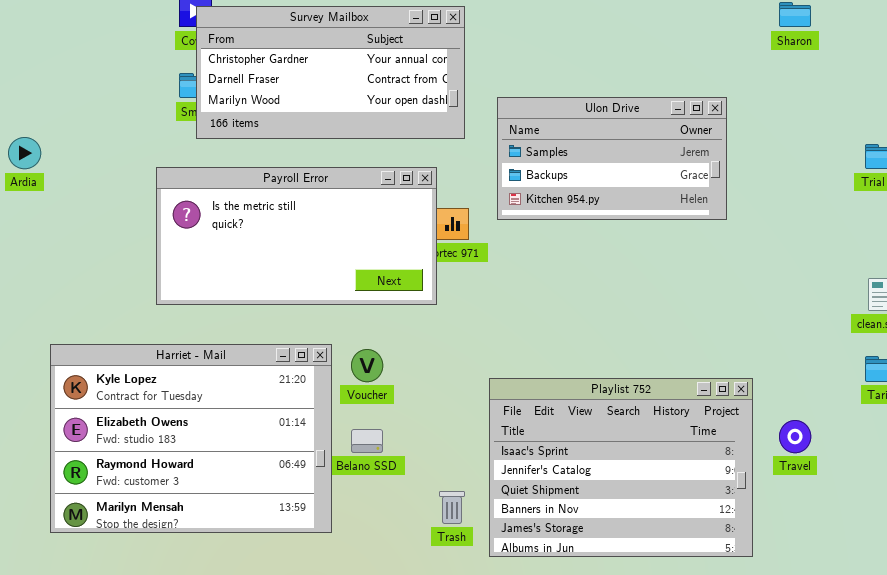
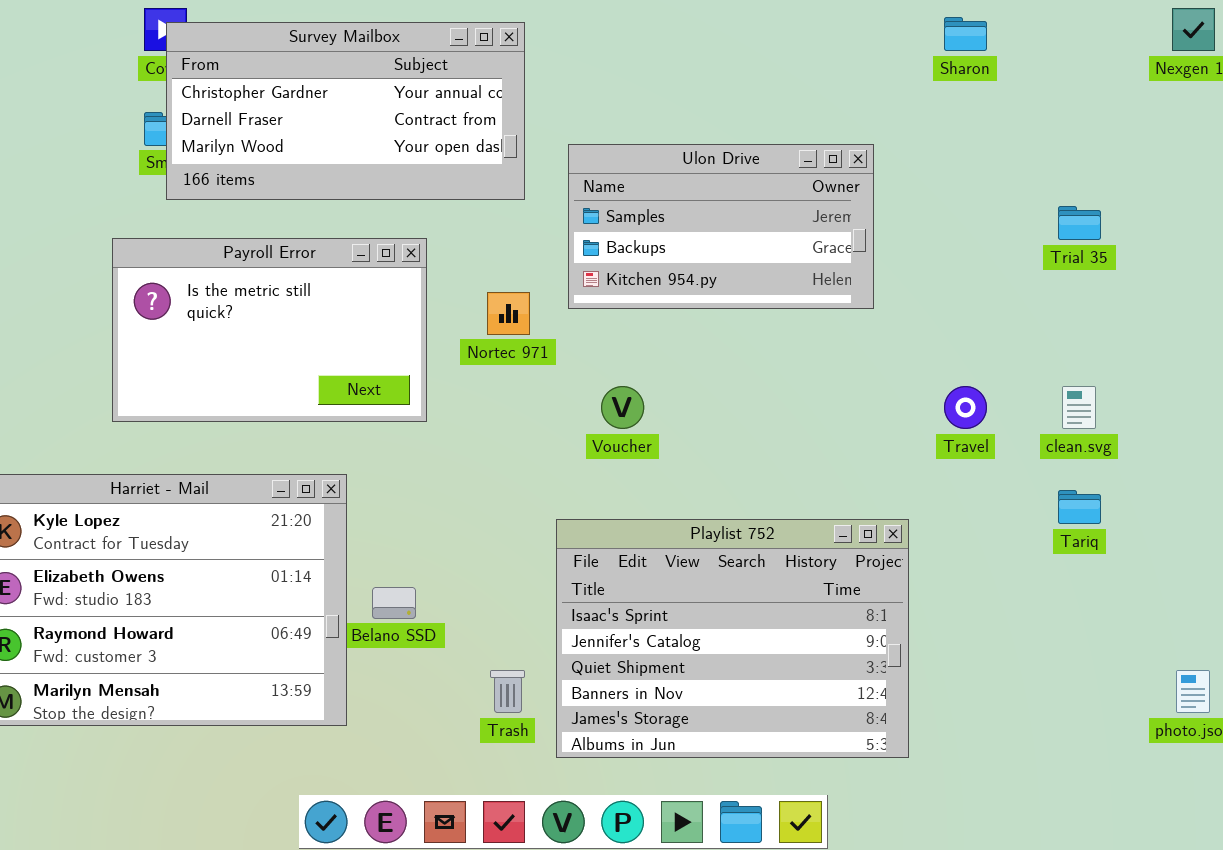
Payroll Error: [156,167,437,305] -> [112,238,427,422], resized
Voucher: [351,349,383,382] -> [601,386,644,429], moved
Travel: [779,420,811,453] -> [944,386,987,429], moved

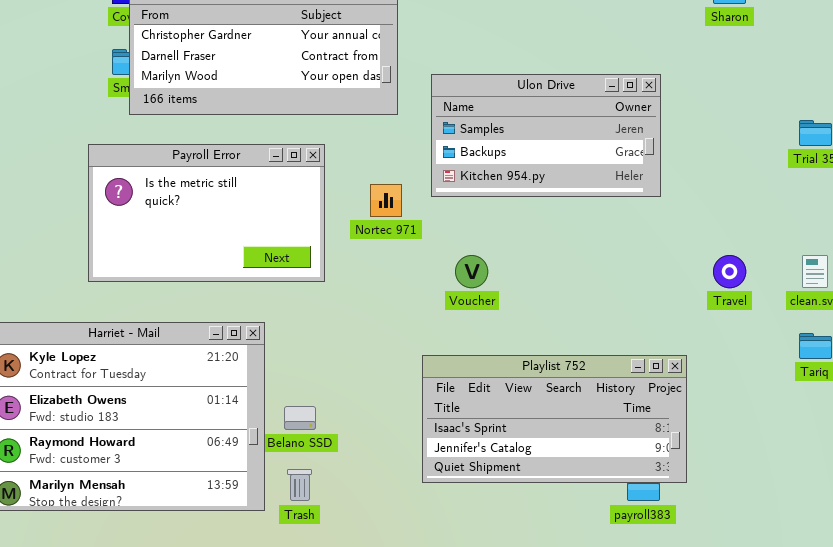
Playlist 752: [556,519,909,758] -> [422,355,687,483], resized
Trash: [490,670,525,713] -> [287,469,312,501], moved

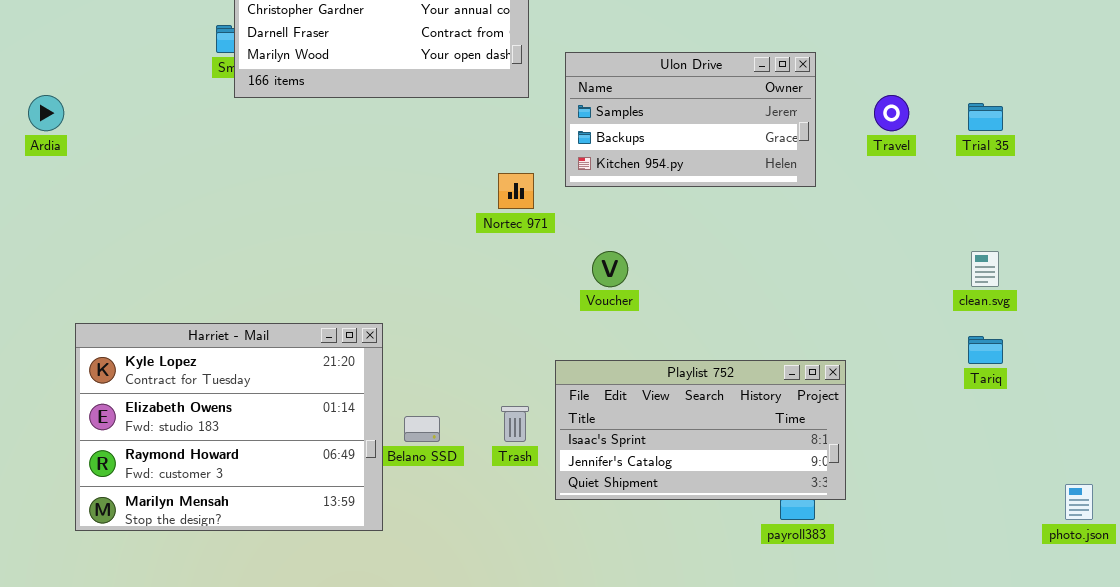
Payroll Error: [88,144,325,282] -> none, closed
Travel: [713,255,746,288] -> [874,95,909,131], moved
Trash: [287,469,312,501] -> [501,406,529,442], moved

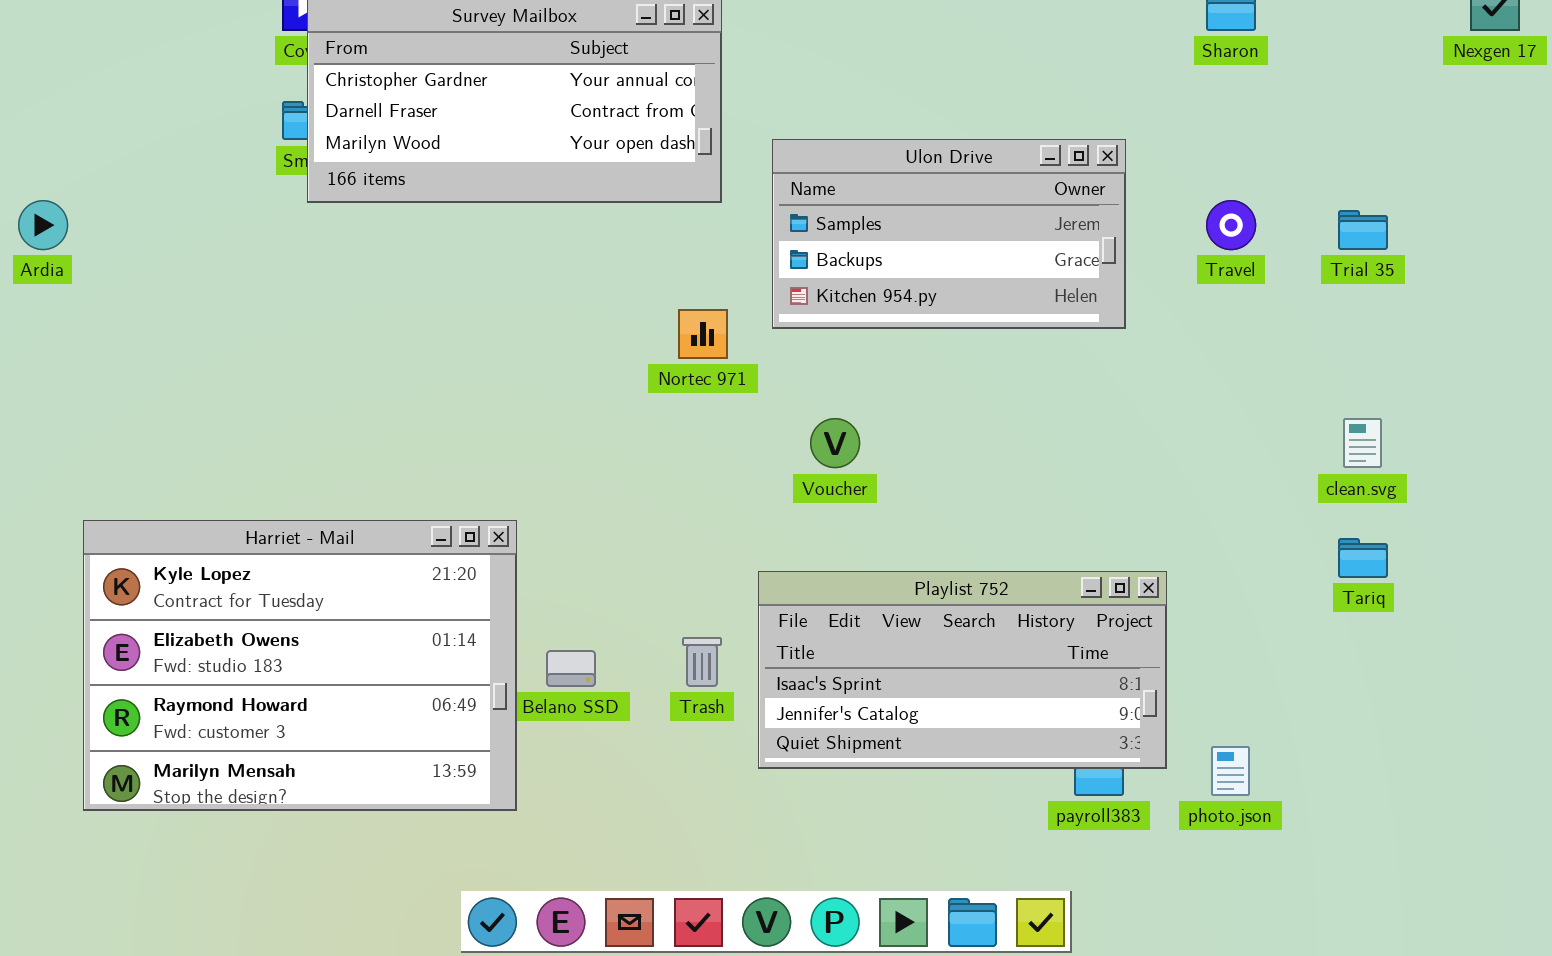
photo.json: [1065,484,1093,520] -> [1211,746,1250,796], moved

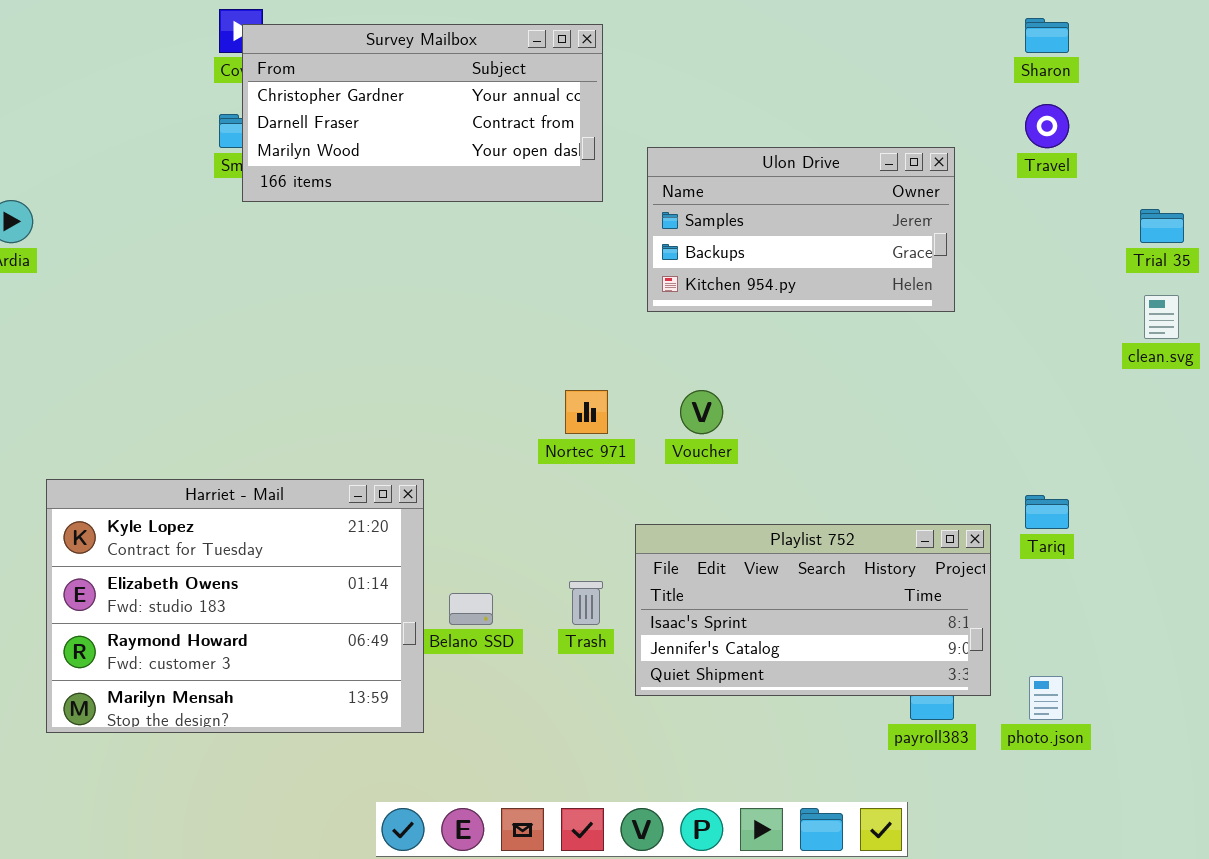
Travel: [1206,200,1256,250] -> [1025,104,1069,148], moved
Nortec 971: [678,309,728,359] -> [565,390,608,434], moved
clean.svg: [1343,418,1382,468] -> [1144,295,1179,339], moved
Tariq: [1338,538,1388,578] -> [1025,495,1069,529], moved

